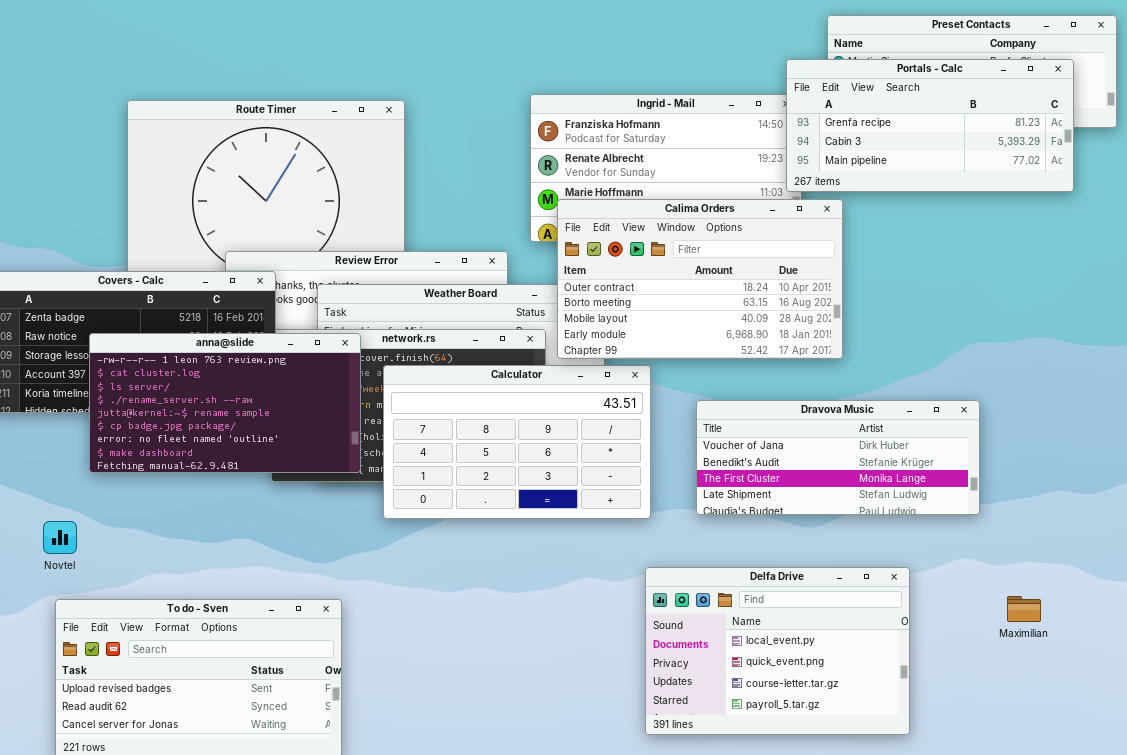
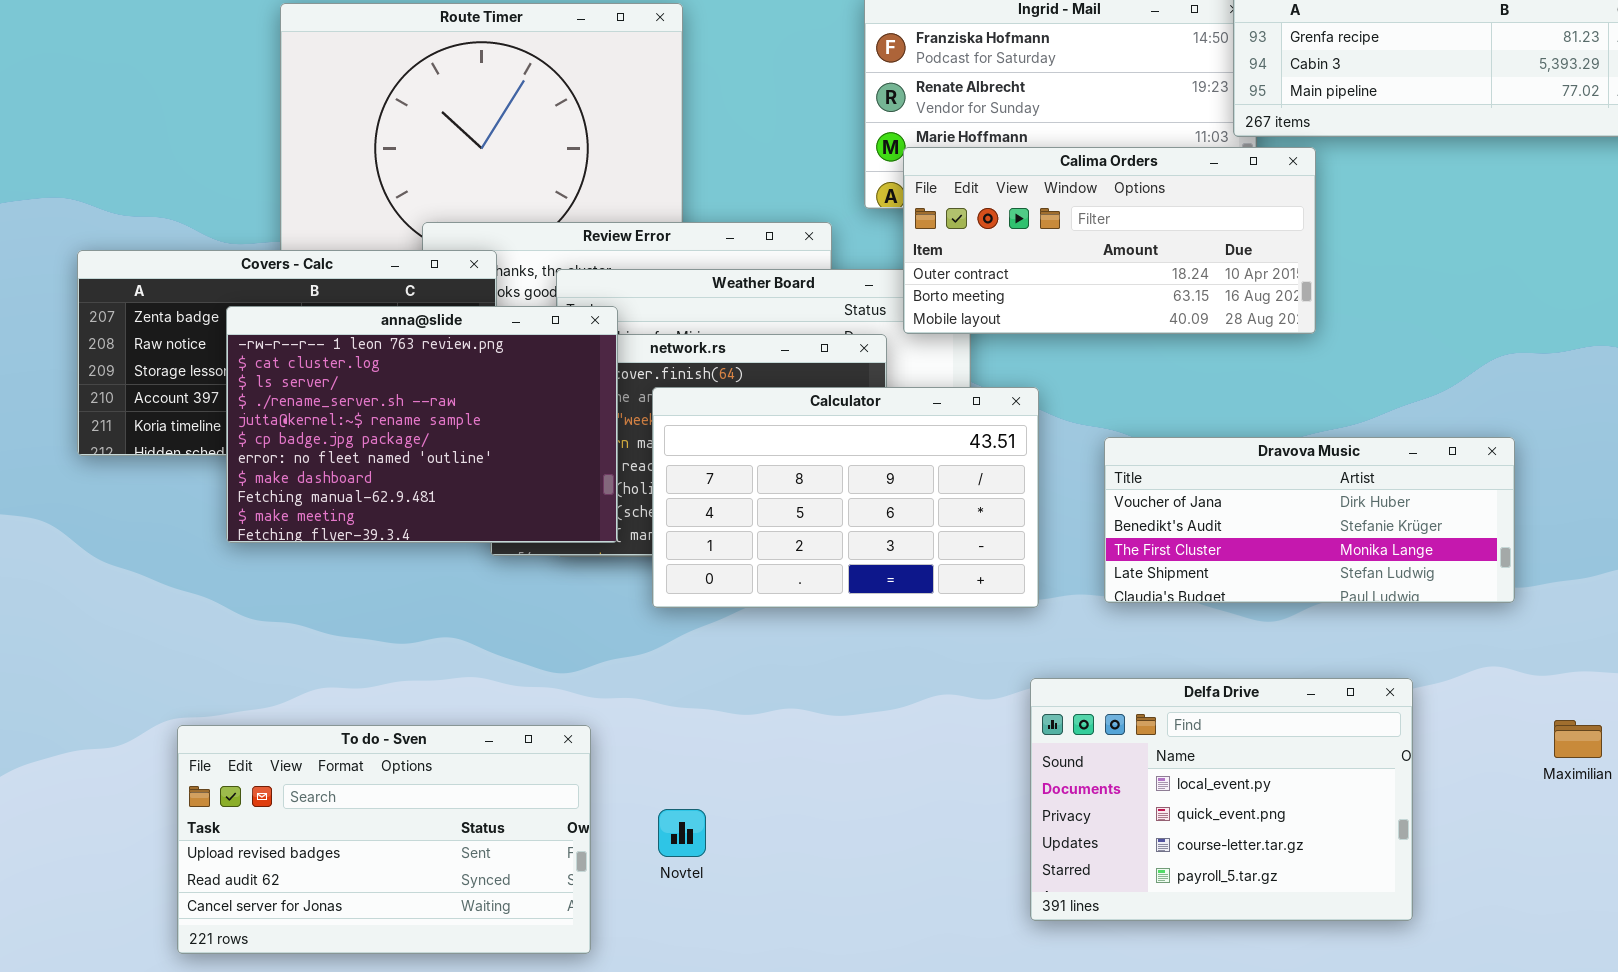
Calima Orders: [557,199,843,359] -> [903,147,1316,334], resized
anna@slide: [89,333,361,473] -> [226,306,618,543], resized
Novtel: [43,521,77,554] -> [658,809,706,857], moved

